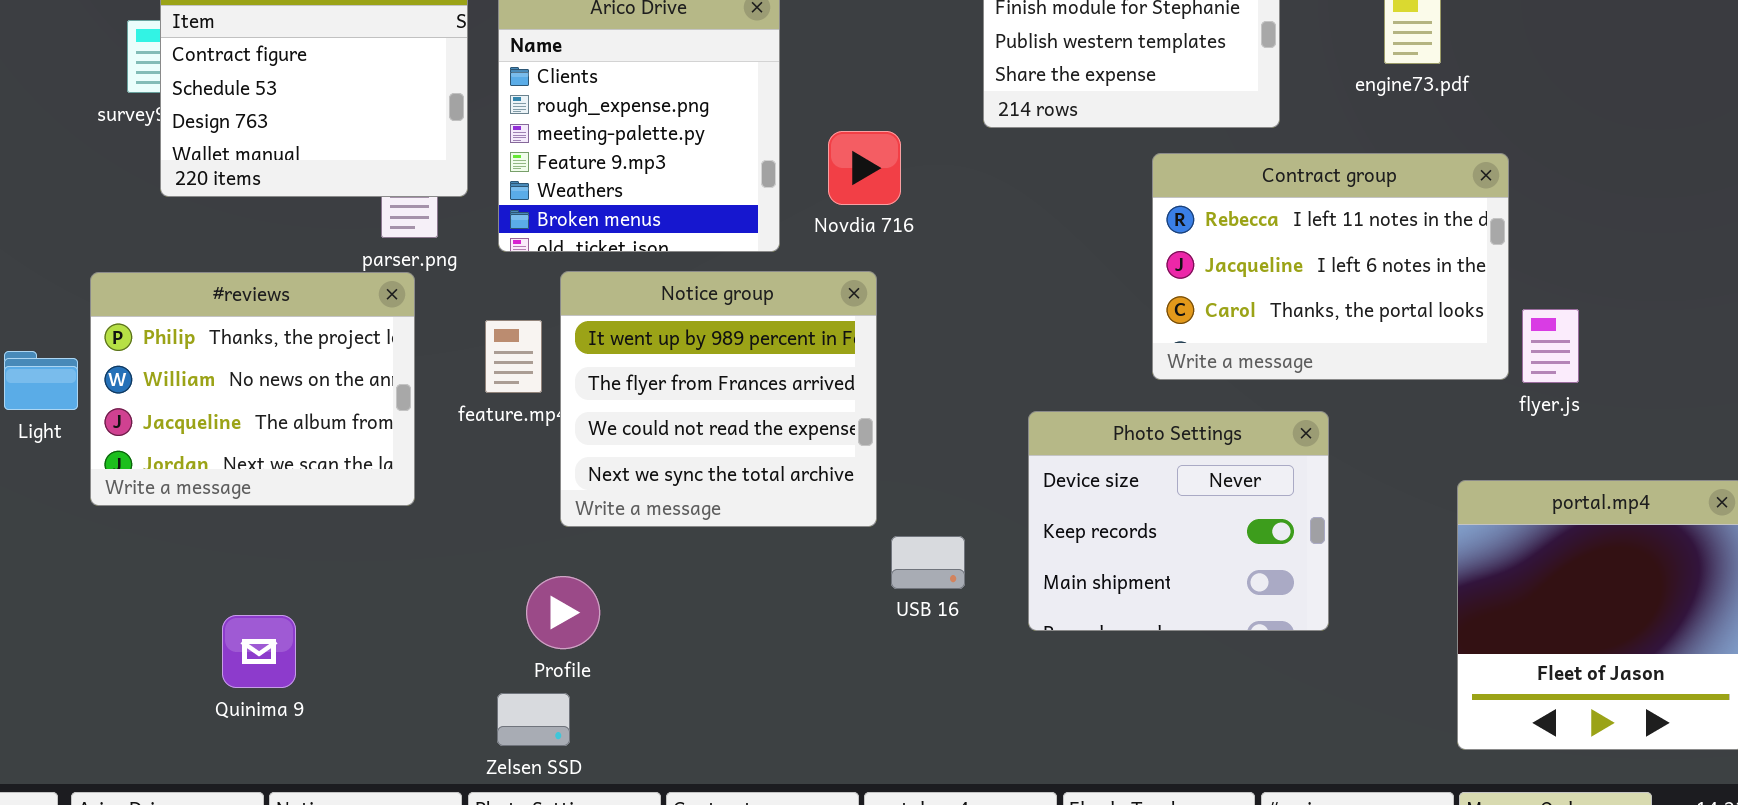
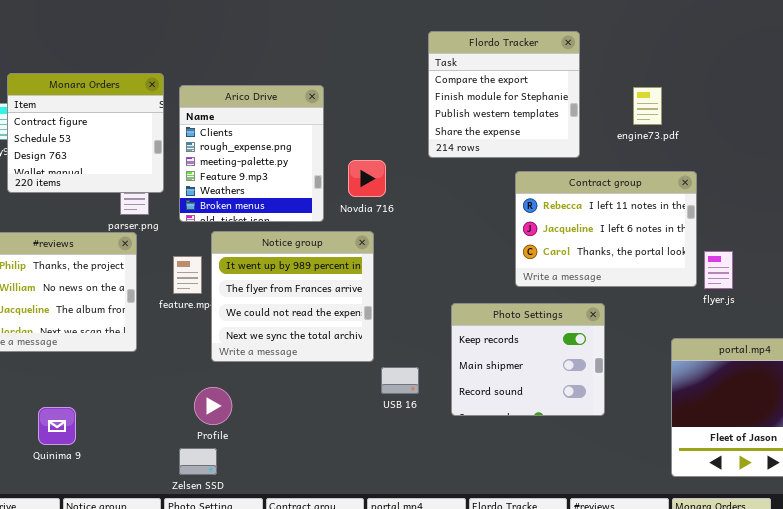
Photo Settings: [1028,411,1329,631] -> [451,303,605,416], scrolled down 1 row

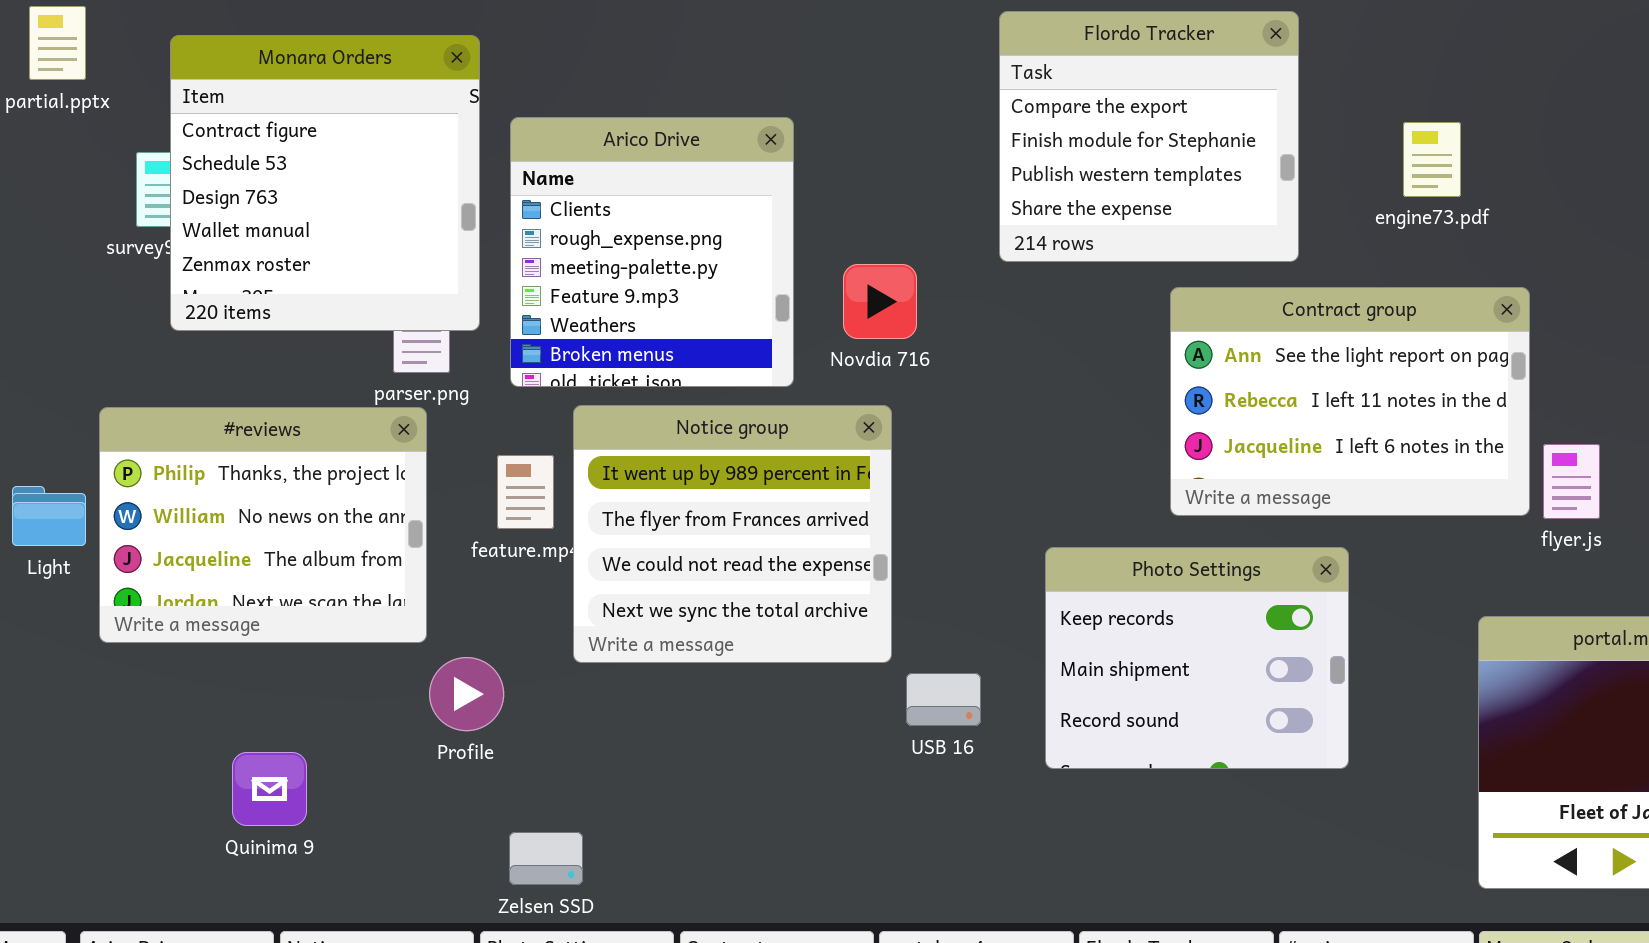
Monara Orders: [7,73,164,193] -> [170,35,480,331], resized
Contract group: [515,171,697,287] -> [1170,287,1530,516], scrolled up 1 row
Profile: [194,387,232,425] -> [429,657,504,731], moved

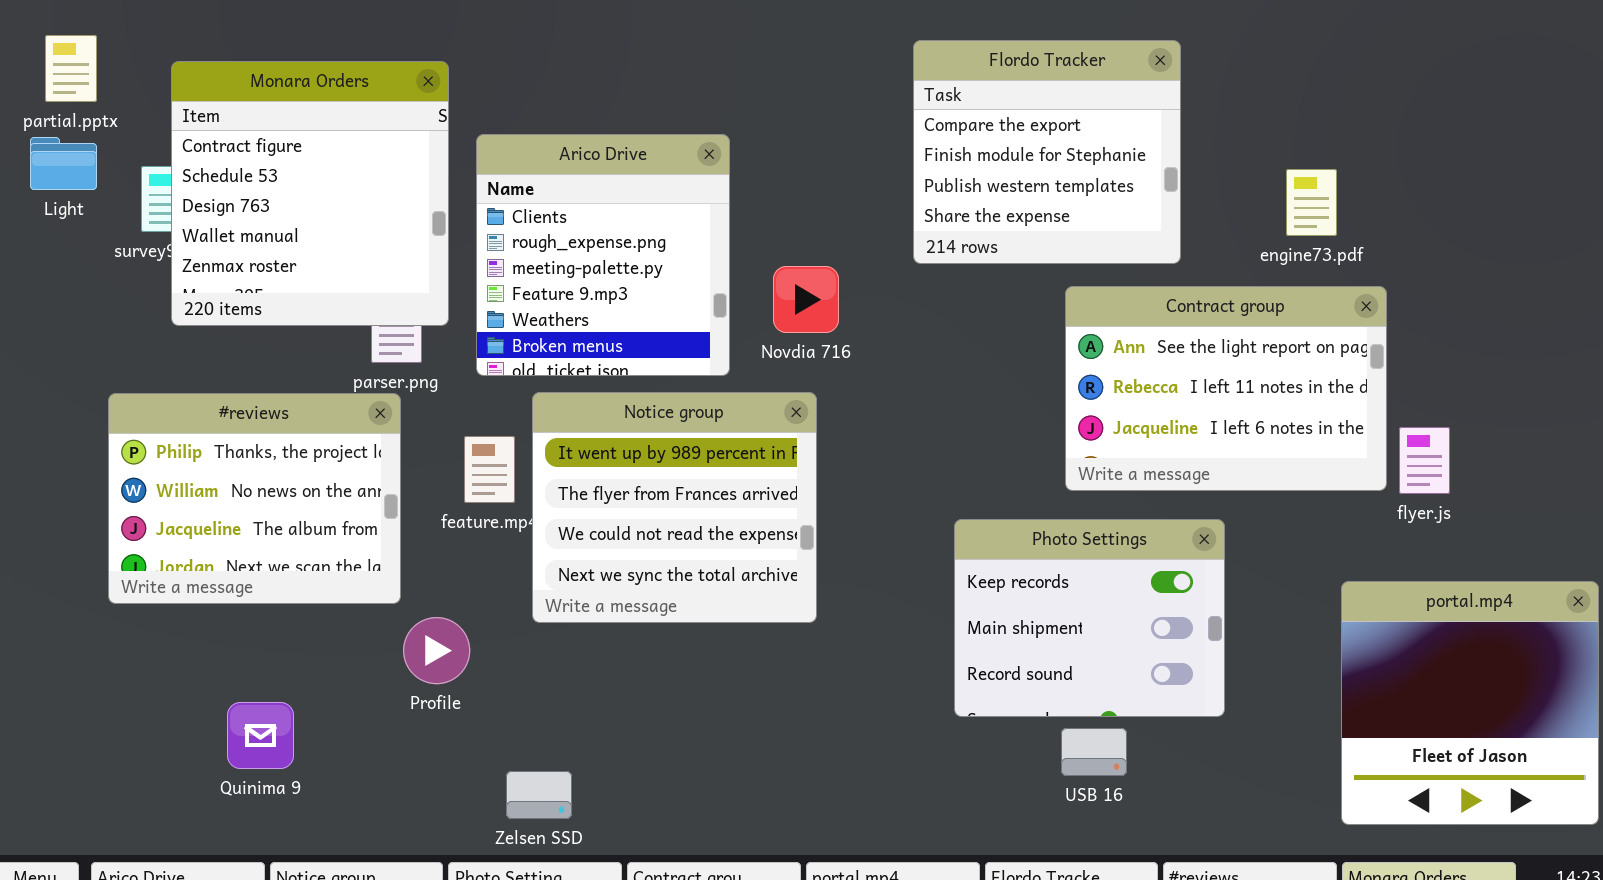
engine73.pdf: [1403,122,1461,197] -> [1286,169,1337,236], moved
Light: [12,486,86,546] -> [30,137,97,190], moved
USB 16: [906,673,981,726] -> [1061,728,1127,776], moved
Zelsen SSD: [509,832,583,885] -> [506,771,572,819], moved

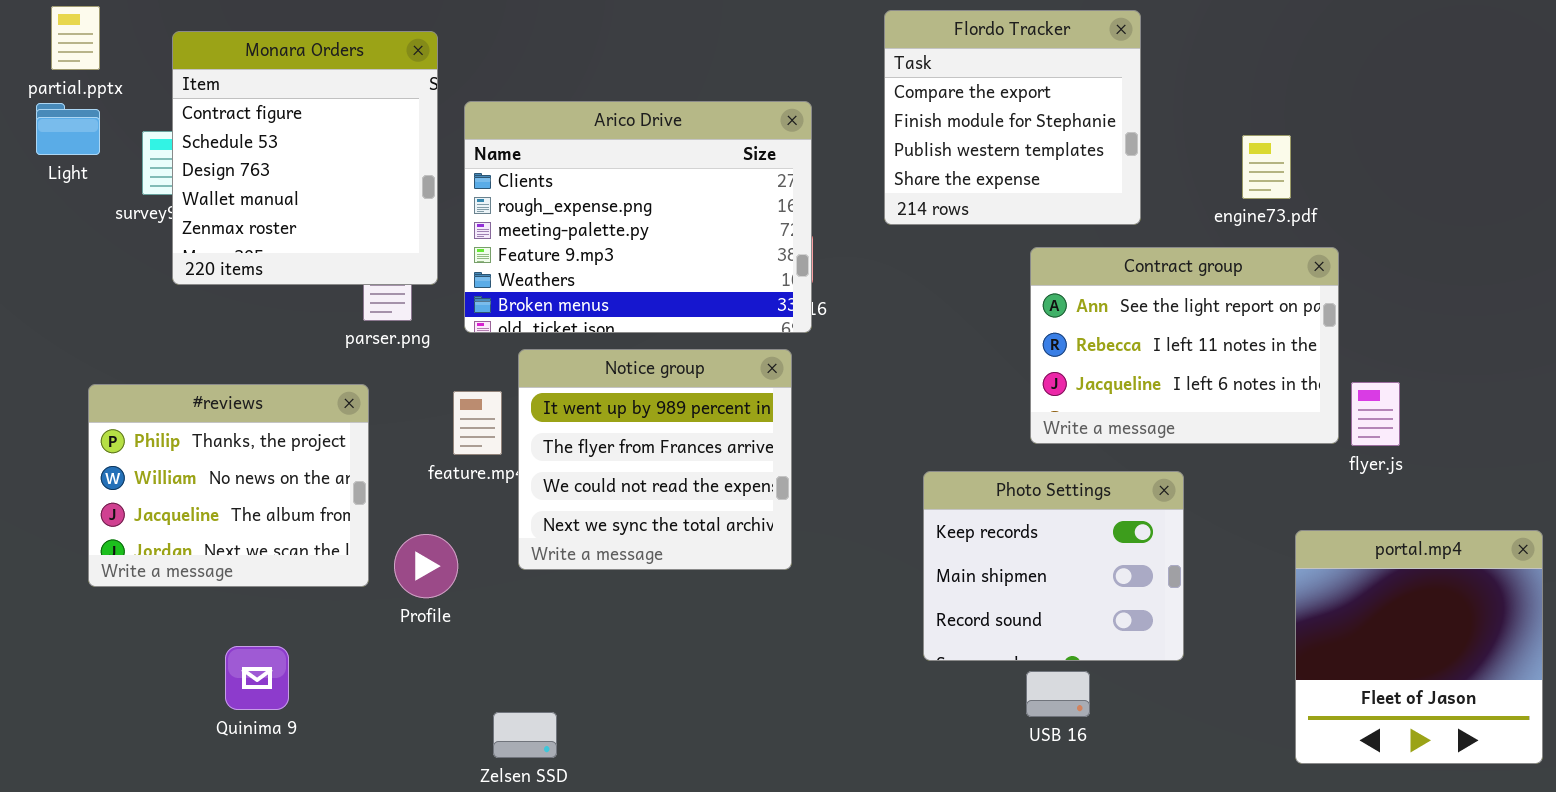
Arico Drive: [476,134,730,376] -> [464,101,812,333], resized
#reviews: [108,393,401,604] -> [88,384,369,587], moved
Profile: [403,617,470,684] -> [394,534,458,598], moved

